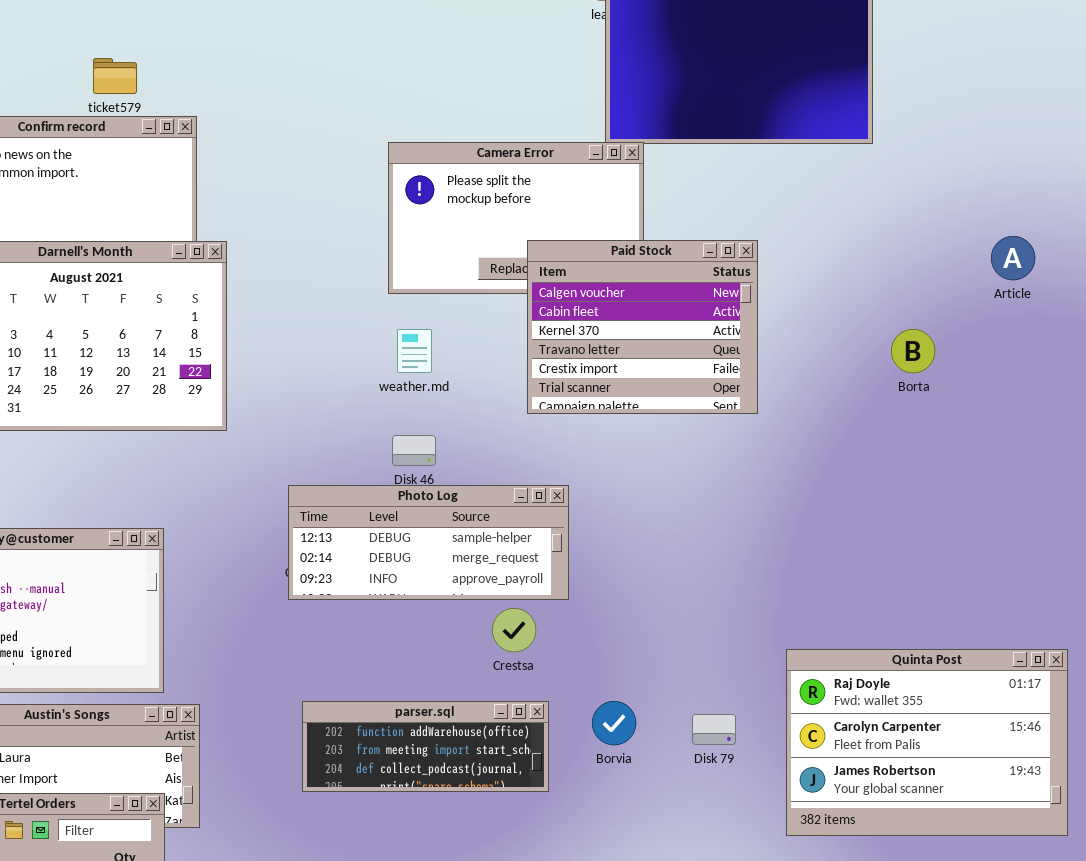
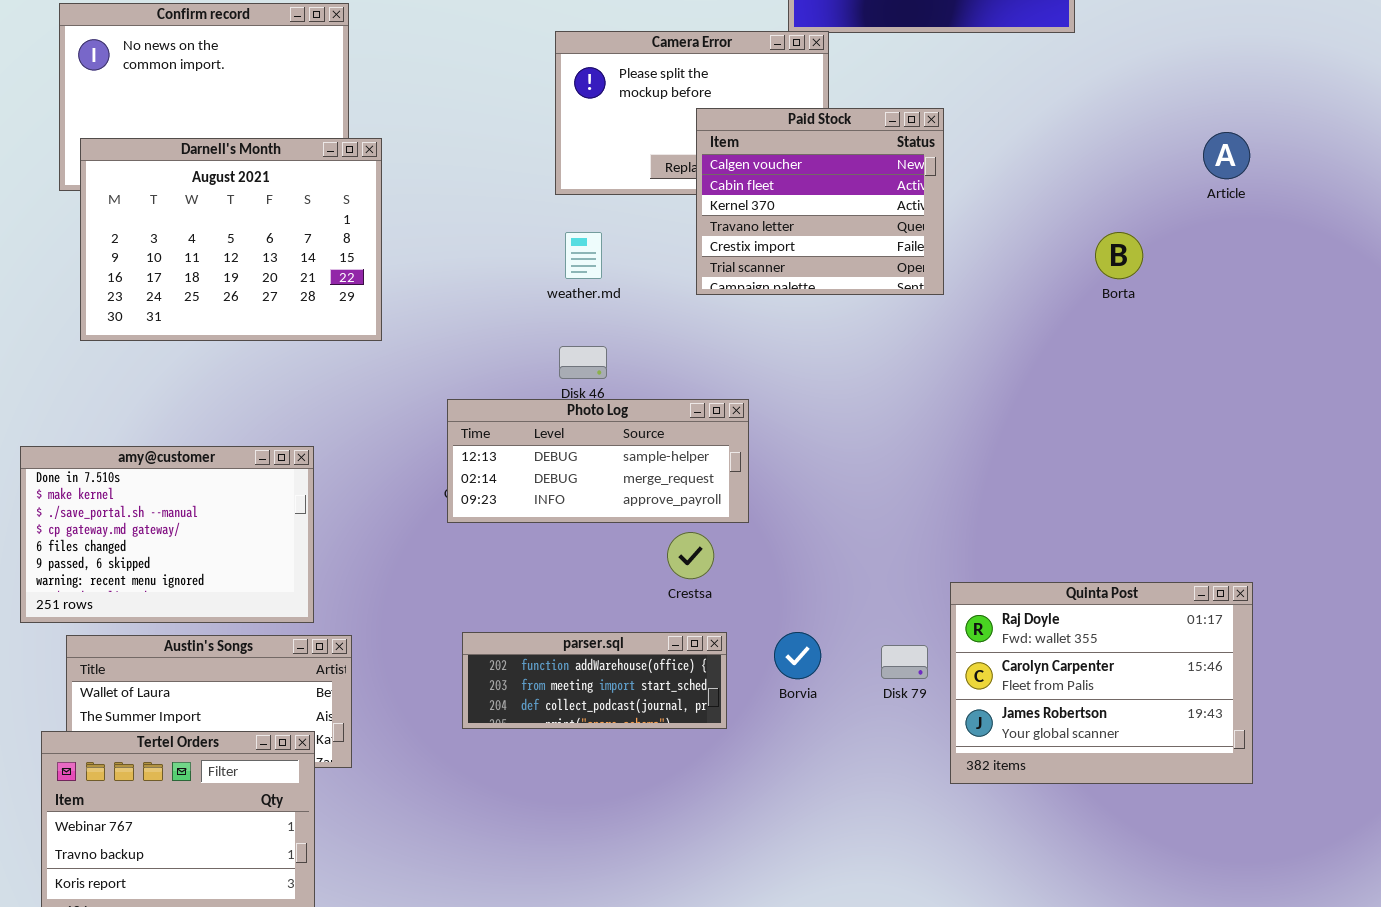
Paid Stock: [527,240,758,414] -> [696,108,944,295], moved
Quinta Post: [786,649,1068,836] -> [950,582,1253,784], moved

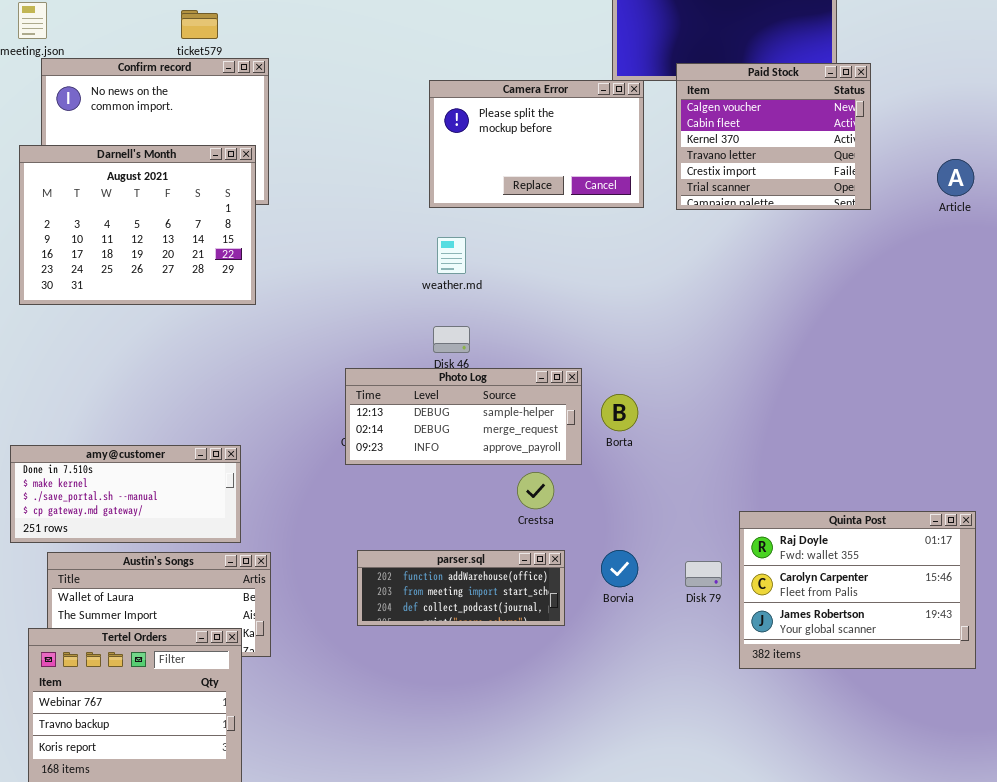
Paid Stock: [696,108,944,295] -> [676,63,871,210], moved
Darnell's Month: [80,138,382,341] -> [19,145,256,305], moved
Borta: [1095,232,1143,279] -> [601,394,638,431], moved
amy@customer: [20,446,314,623] -> [10,445,241,543], resized

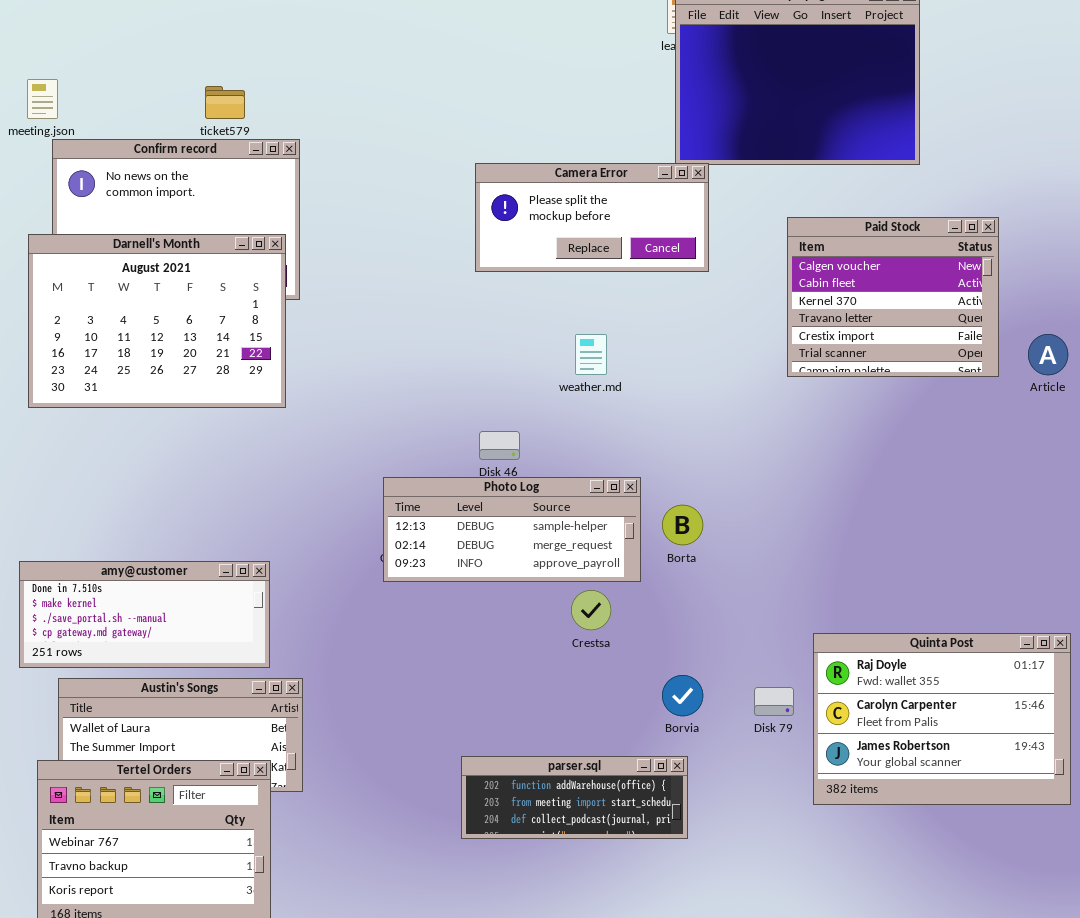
Paid Stock: [676,63,871,210] -> [787,217,999,377], moved
Camera Error: [429,80,644,208] -> [475,163,709,272], resized
Article: [937,159,974,196] -> [1028,334,1068,375], moved
weather.md: [437,237,466,274] -> [575,334,607,375], moved
parser.sql: [357,550,565,626] -> [461,756,688,839], moved

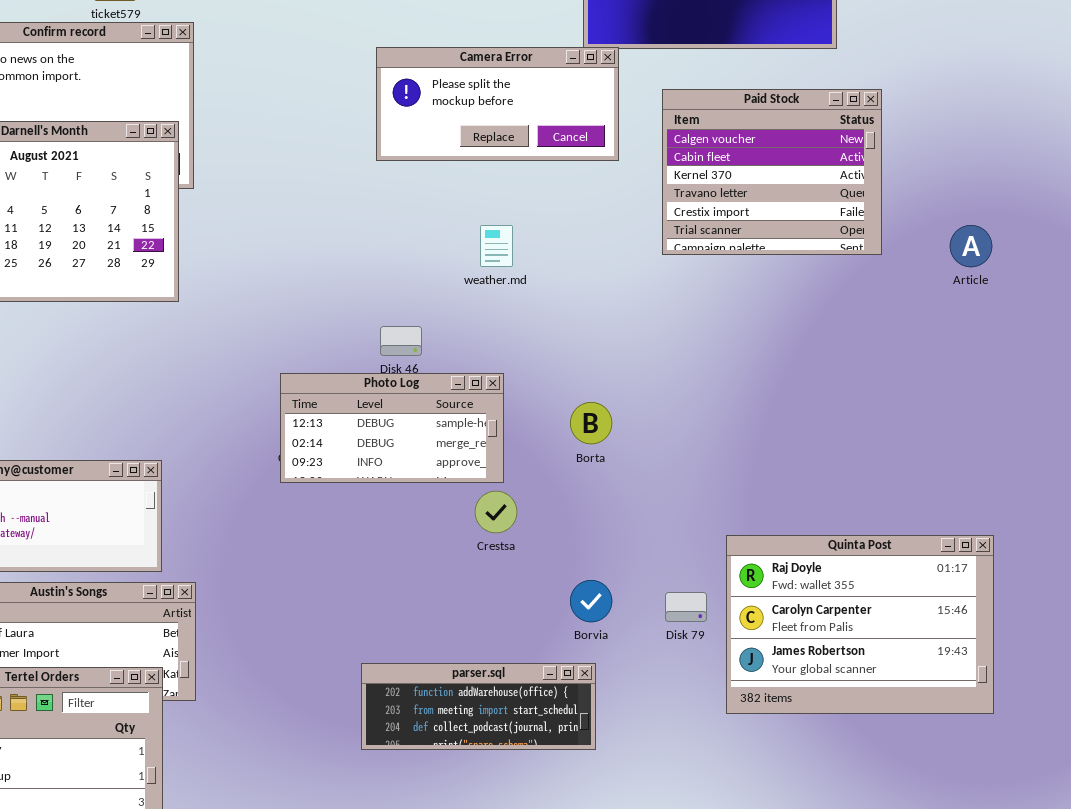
Paid Stock: [787,217,999,377] -> [662,89,882,255], moved
Photo Log: [383,477,641,582] -> [280,373,504,483], resized

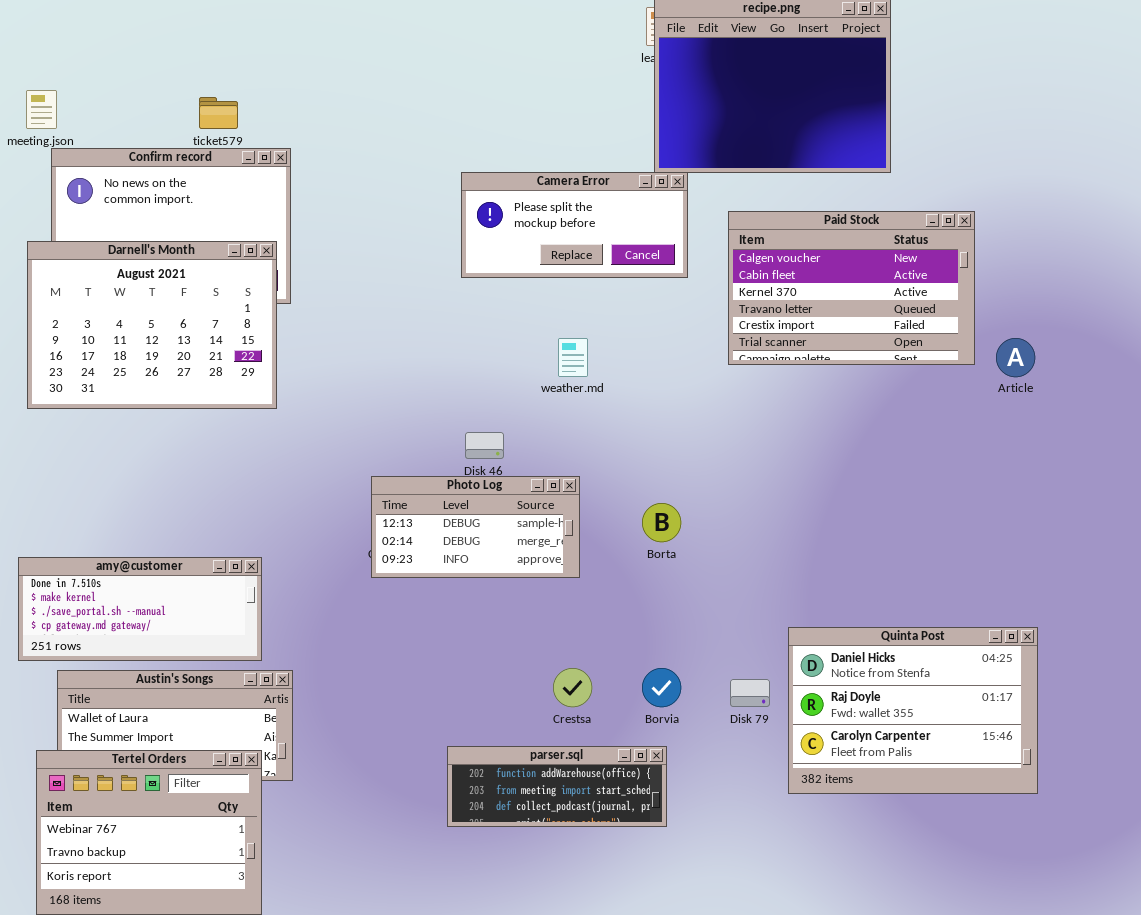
Paid Stock: [662,89,882,255] -> [728,211,975,365], resized
Crestsa: [475,491,517,533] -> [553,668,592,707], moved
Quinta Post: [726,535,994,714] -> [788,627,1038,794], scrolled up 1 row

